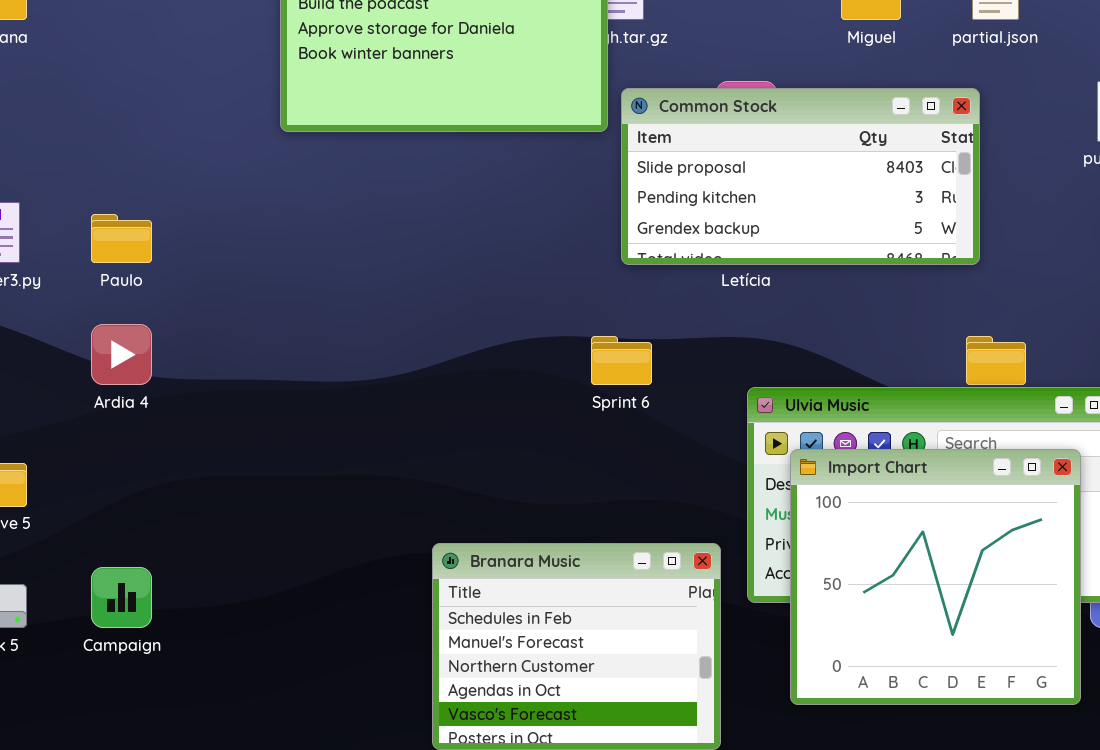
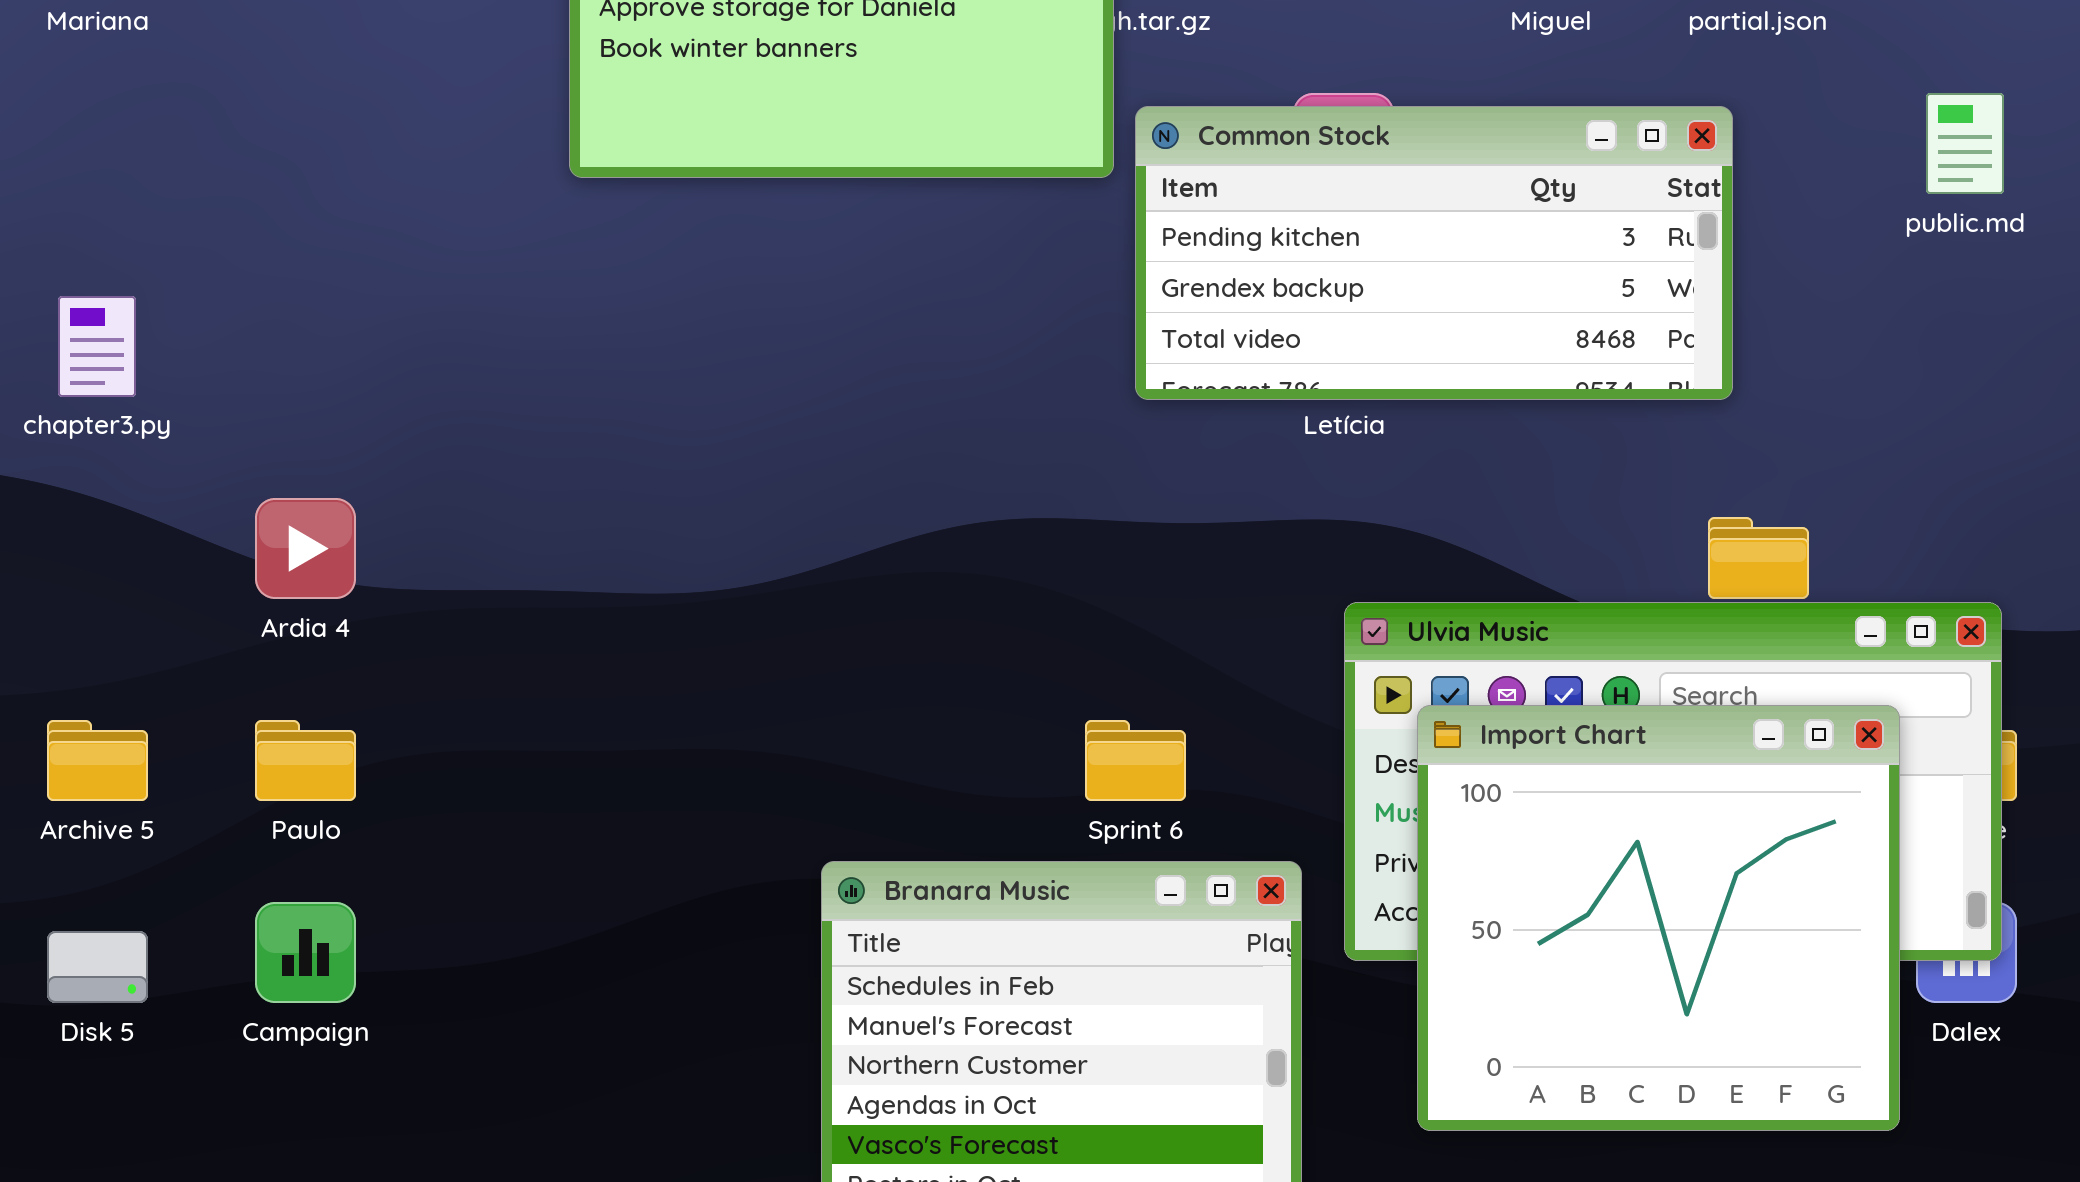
Common Stock: [621,88,980,265] -> [1135,106,1733,400], scrolled down 1 row
Paulo: [91,214,152,263] -> [255,720,356,801], moved
Sprint 6: [591,336,652,385] -> [1085,720,1186,801], moved

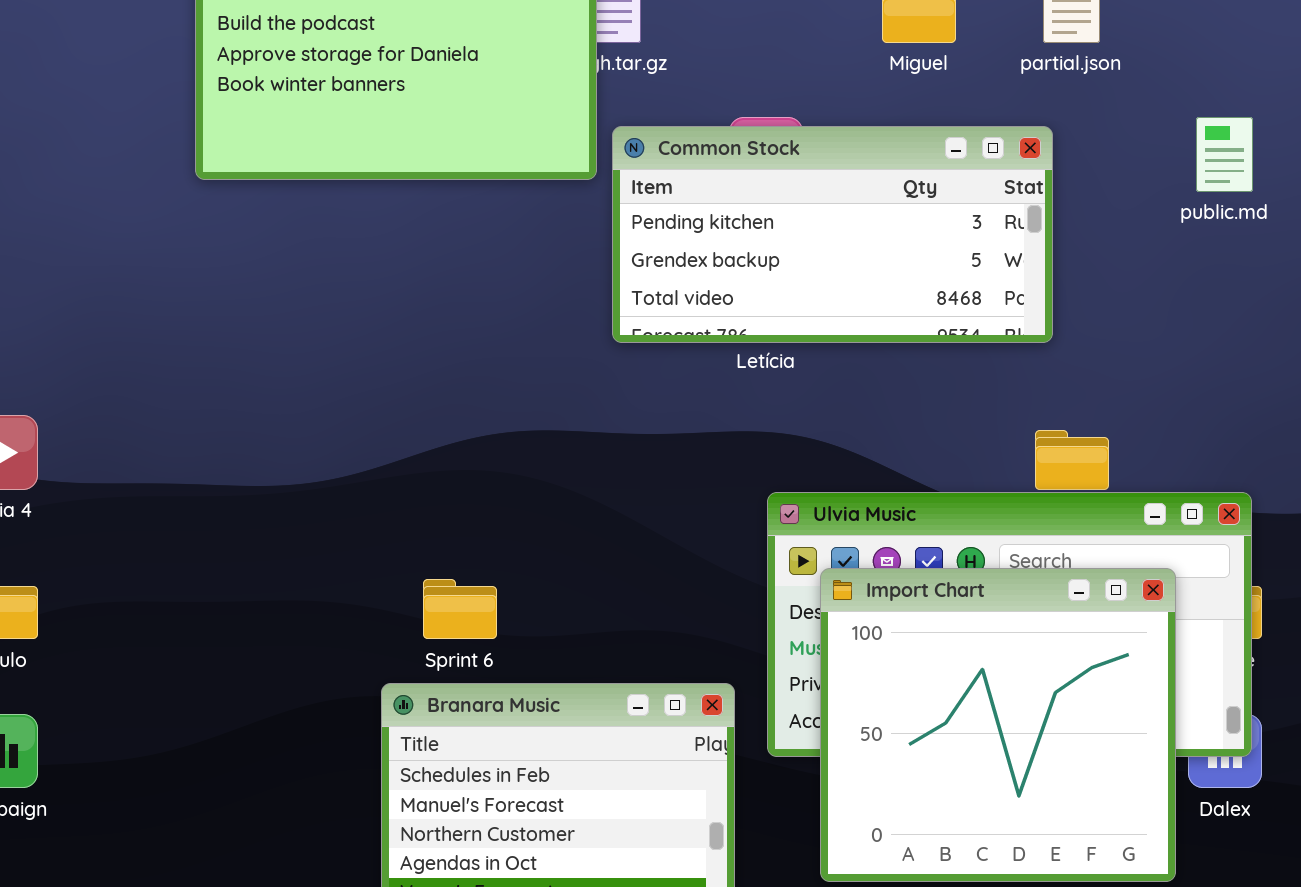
Sprint 6: [1085,720,1186,801] -> [423,579,497,639], moved

